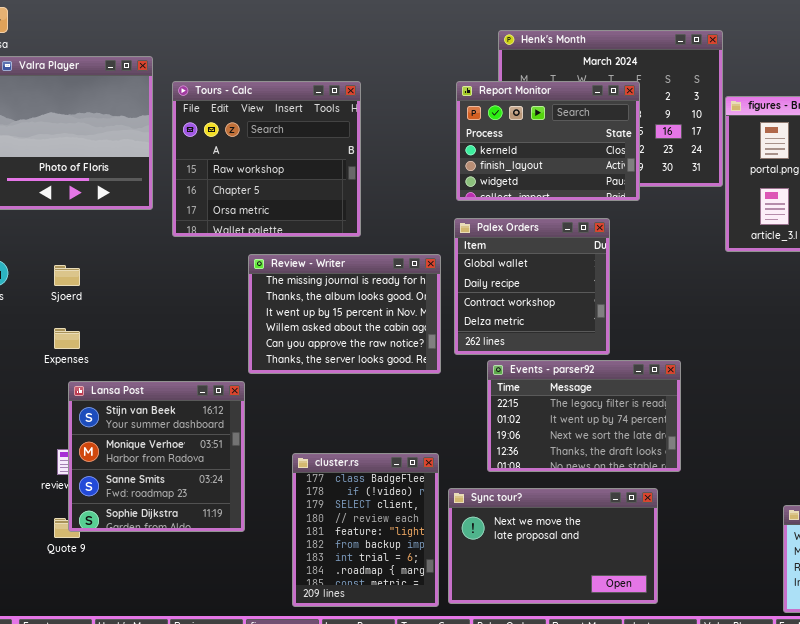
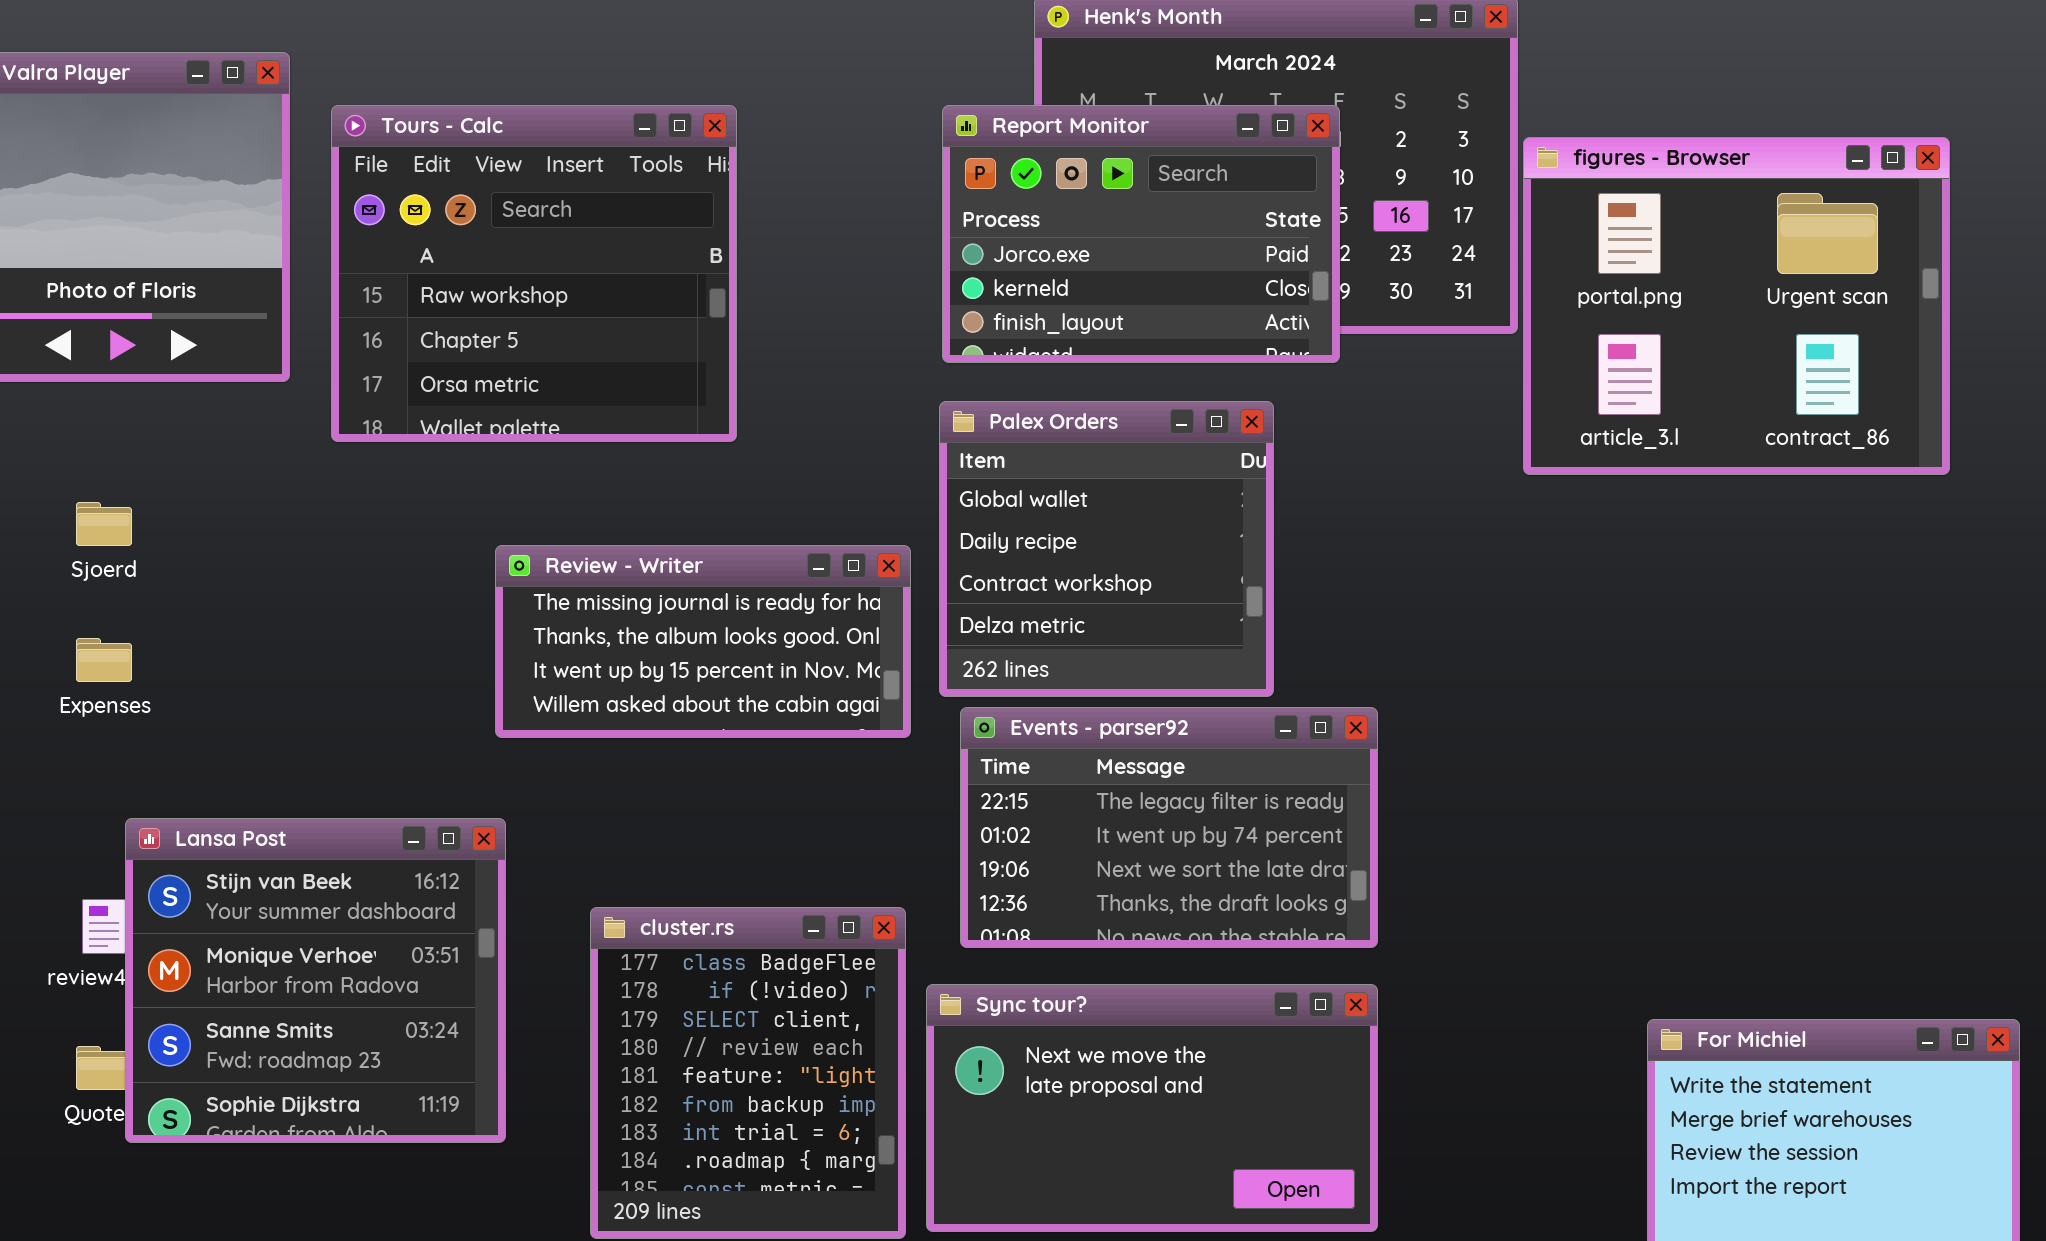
Report Monitor: [456,81,640,201] -> [942,105,1340,363], scrolled up 1 row
Review - Writer: [248,254,441,374] -> [495,545,911,738], resized
Events - parser92: [487,360,681,472] -> [960,707,1378,948], moved
Lansa Post: [68,381,245,532] -> [125,818,506,1143], moved

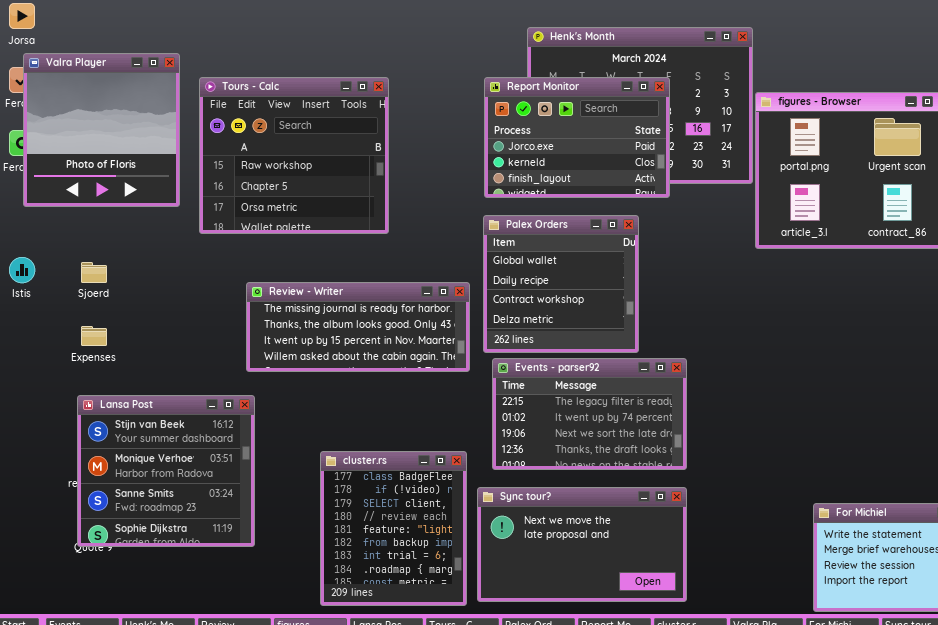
Review - Writer: [495,545,911,738] -> [246,282,470,372], resized
Lansa Post: [125,818,506,1143] -> [77,395,255,547], moved

